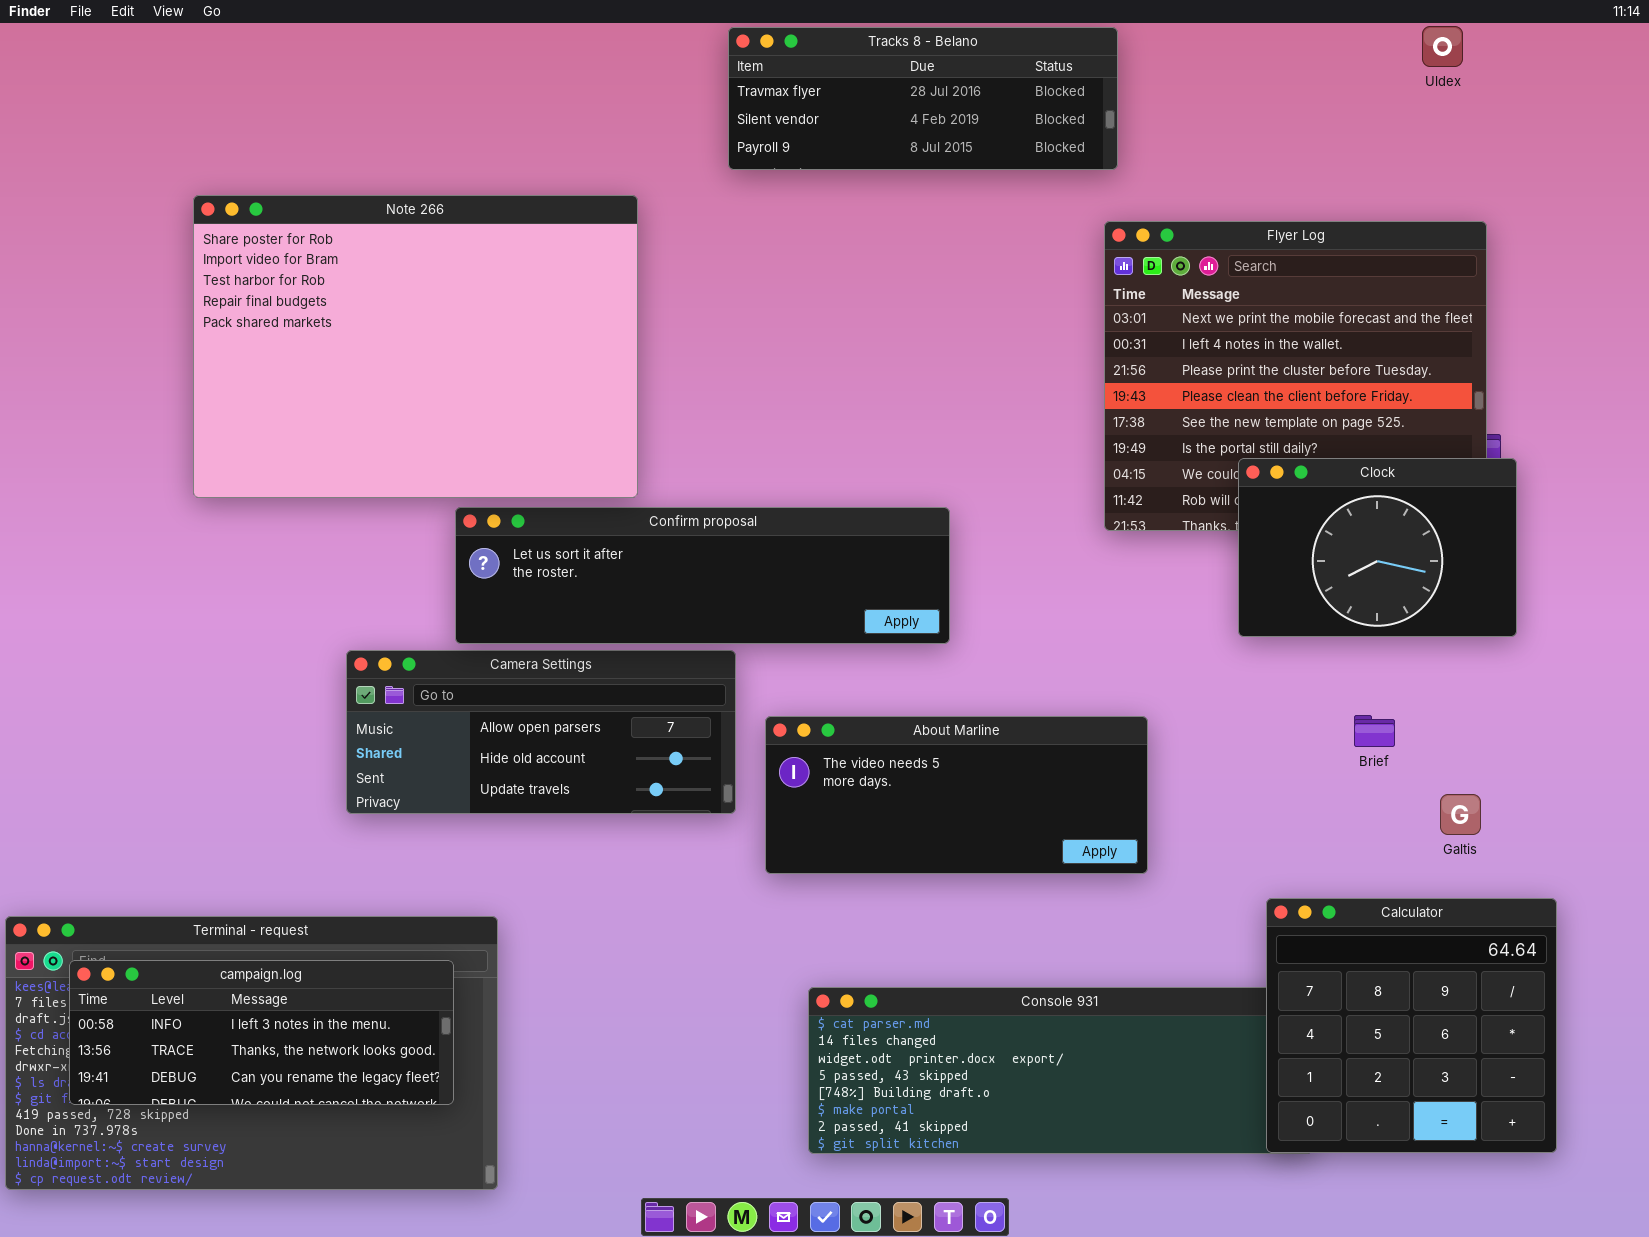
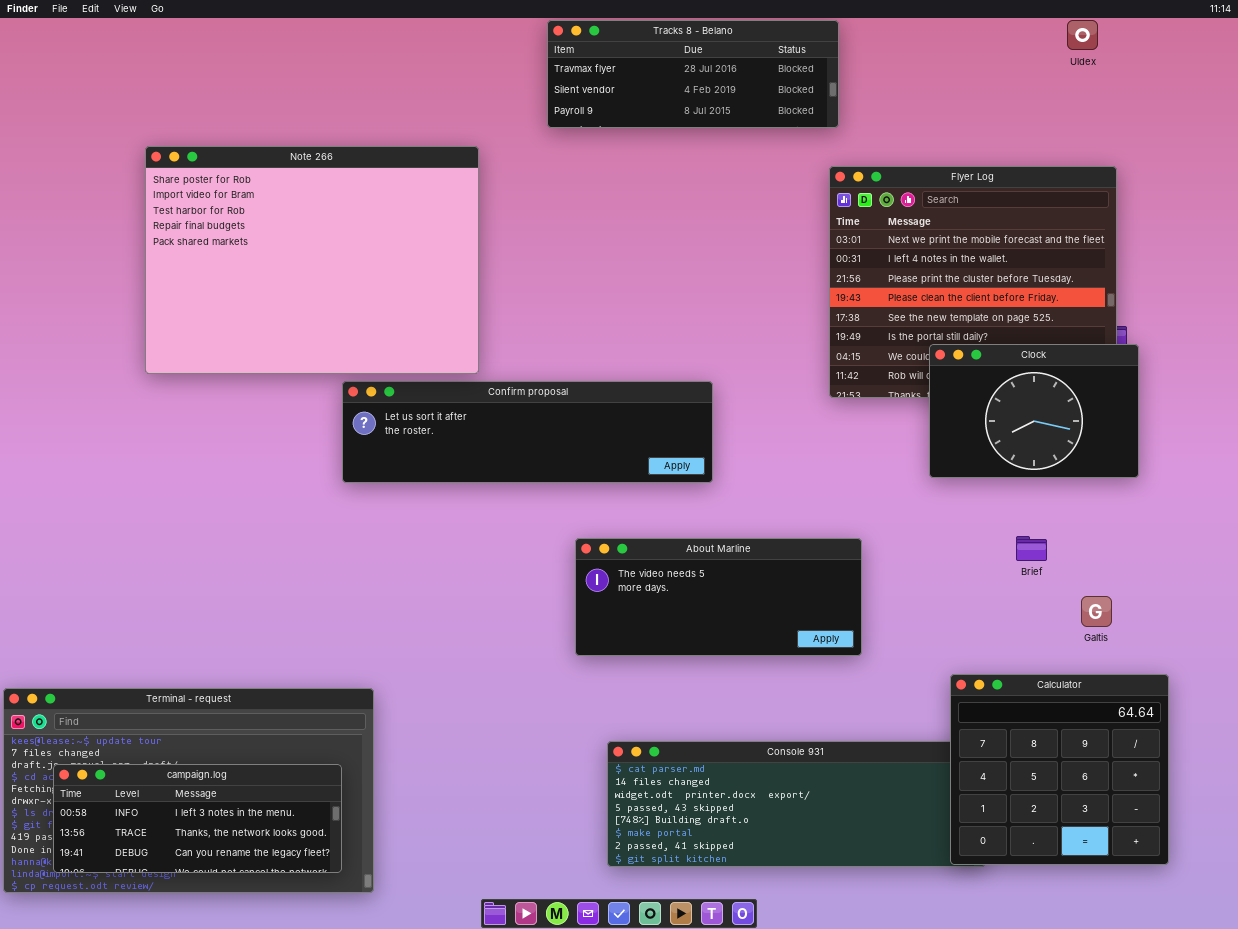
Camera Settings: [346,650,736,814] -> none, closed
campaign.log: [69,960,454,1105] -> [53,764,342,873], moved

